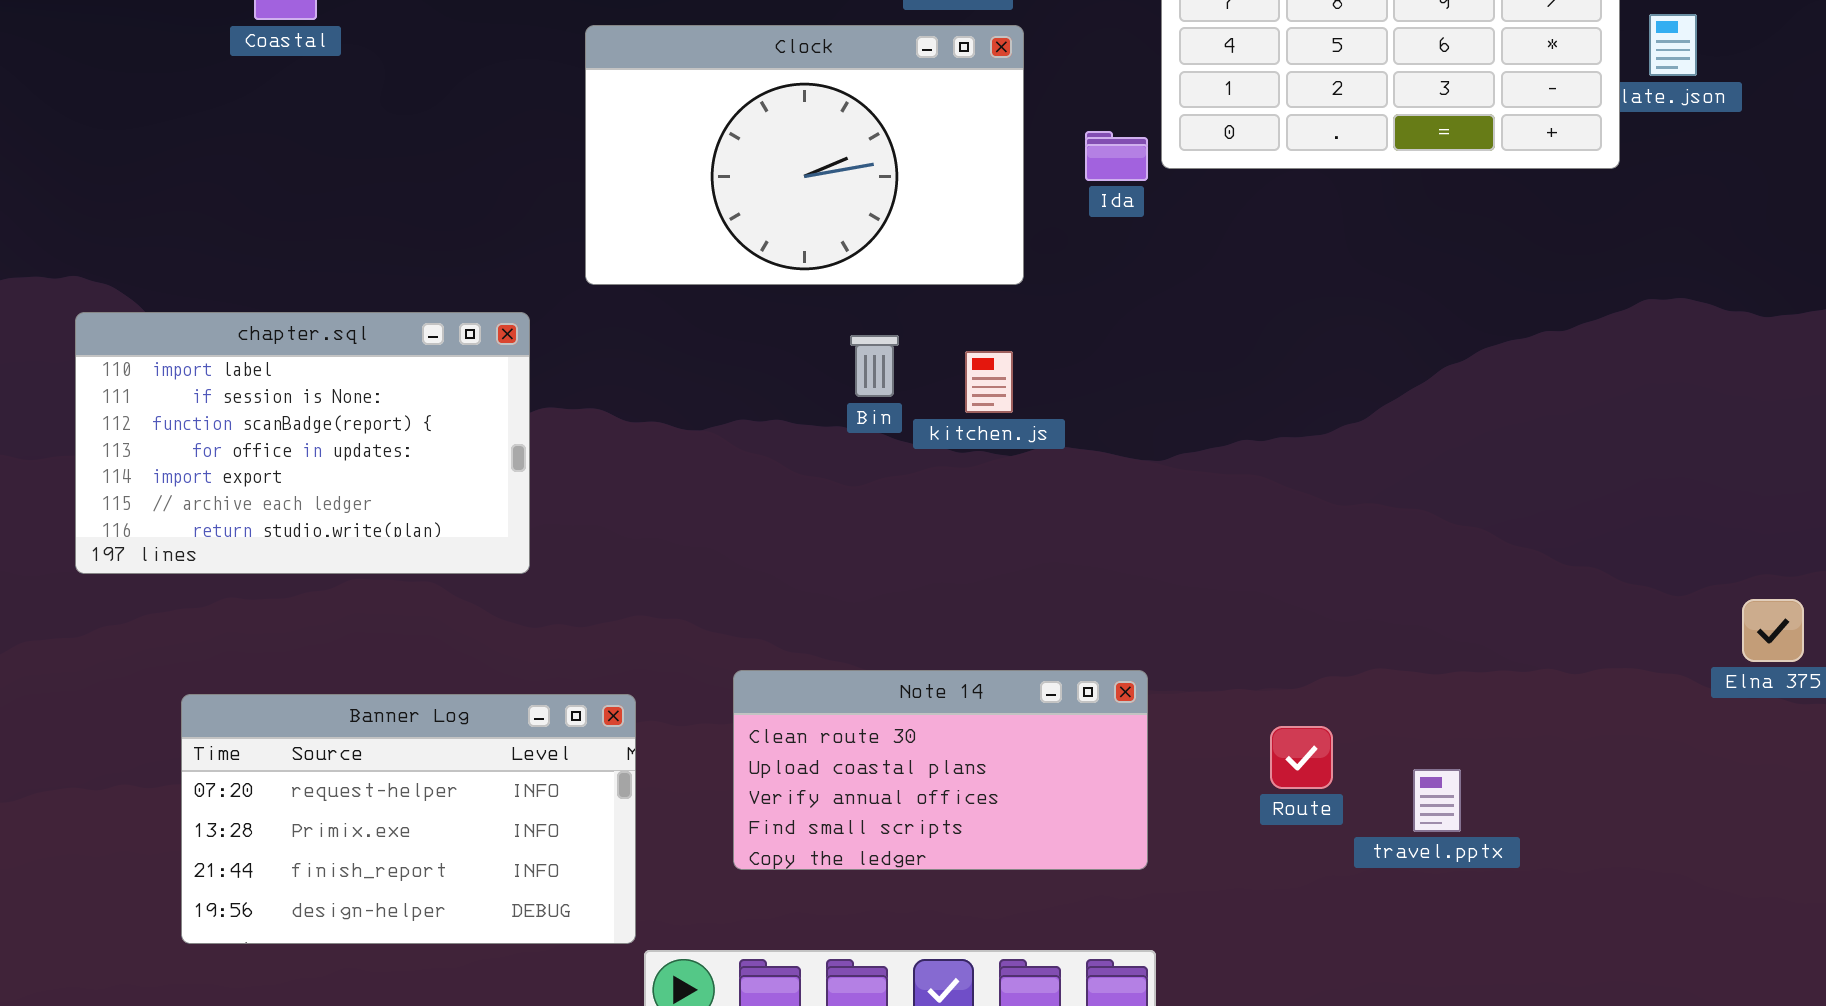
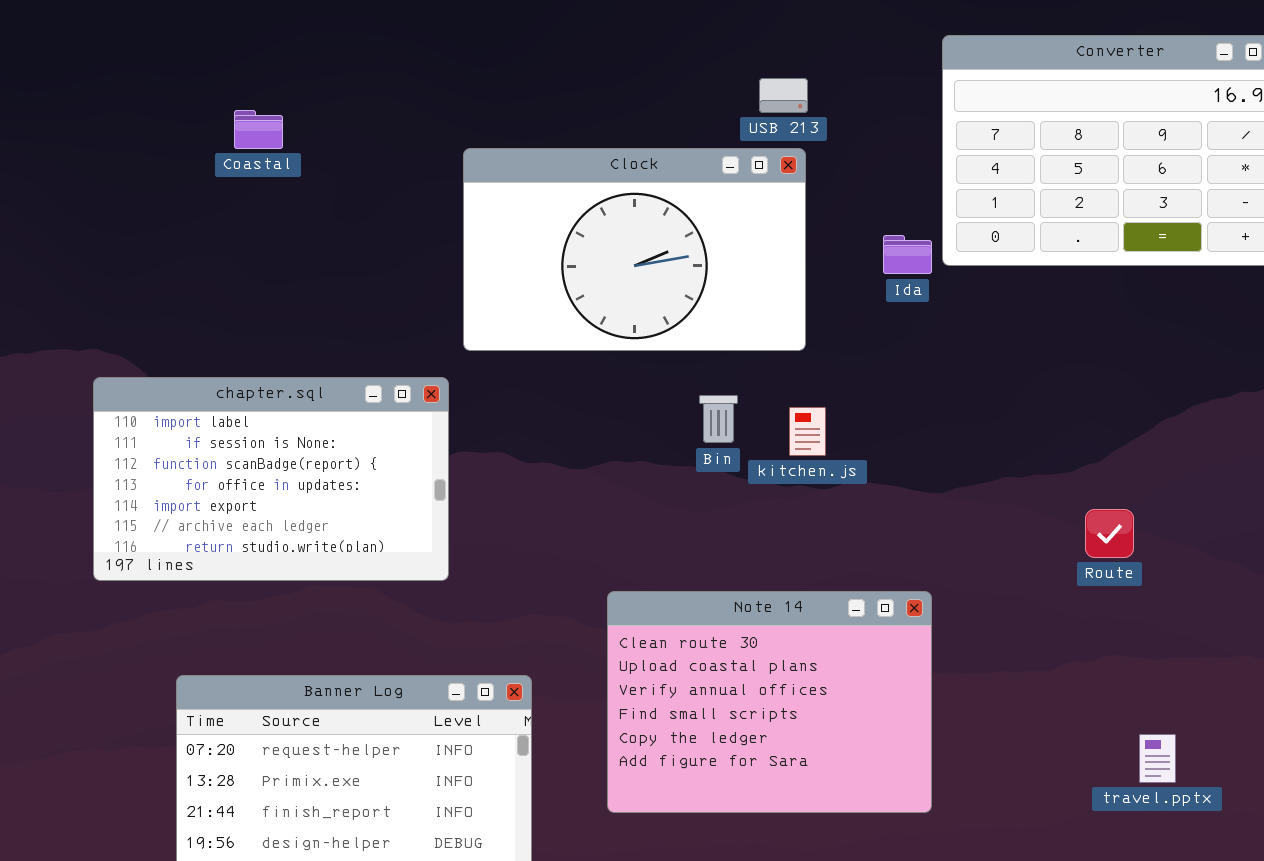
Clock: [585,25,1024,285] -> [463,148,806,351], moved
Note 14: [733,670,1148,870] -> [607,591,932,813], resized
Route: [1270,726,1333,789] -> [1085,509,1134,558], moved

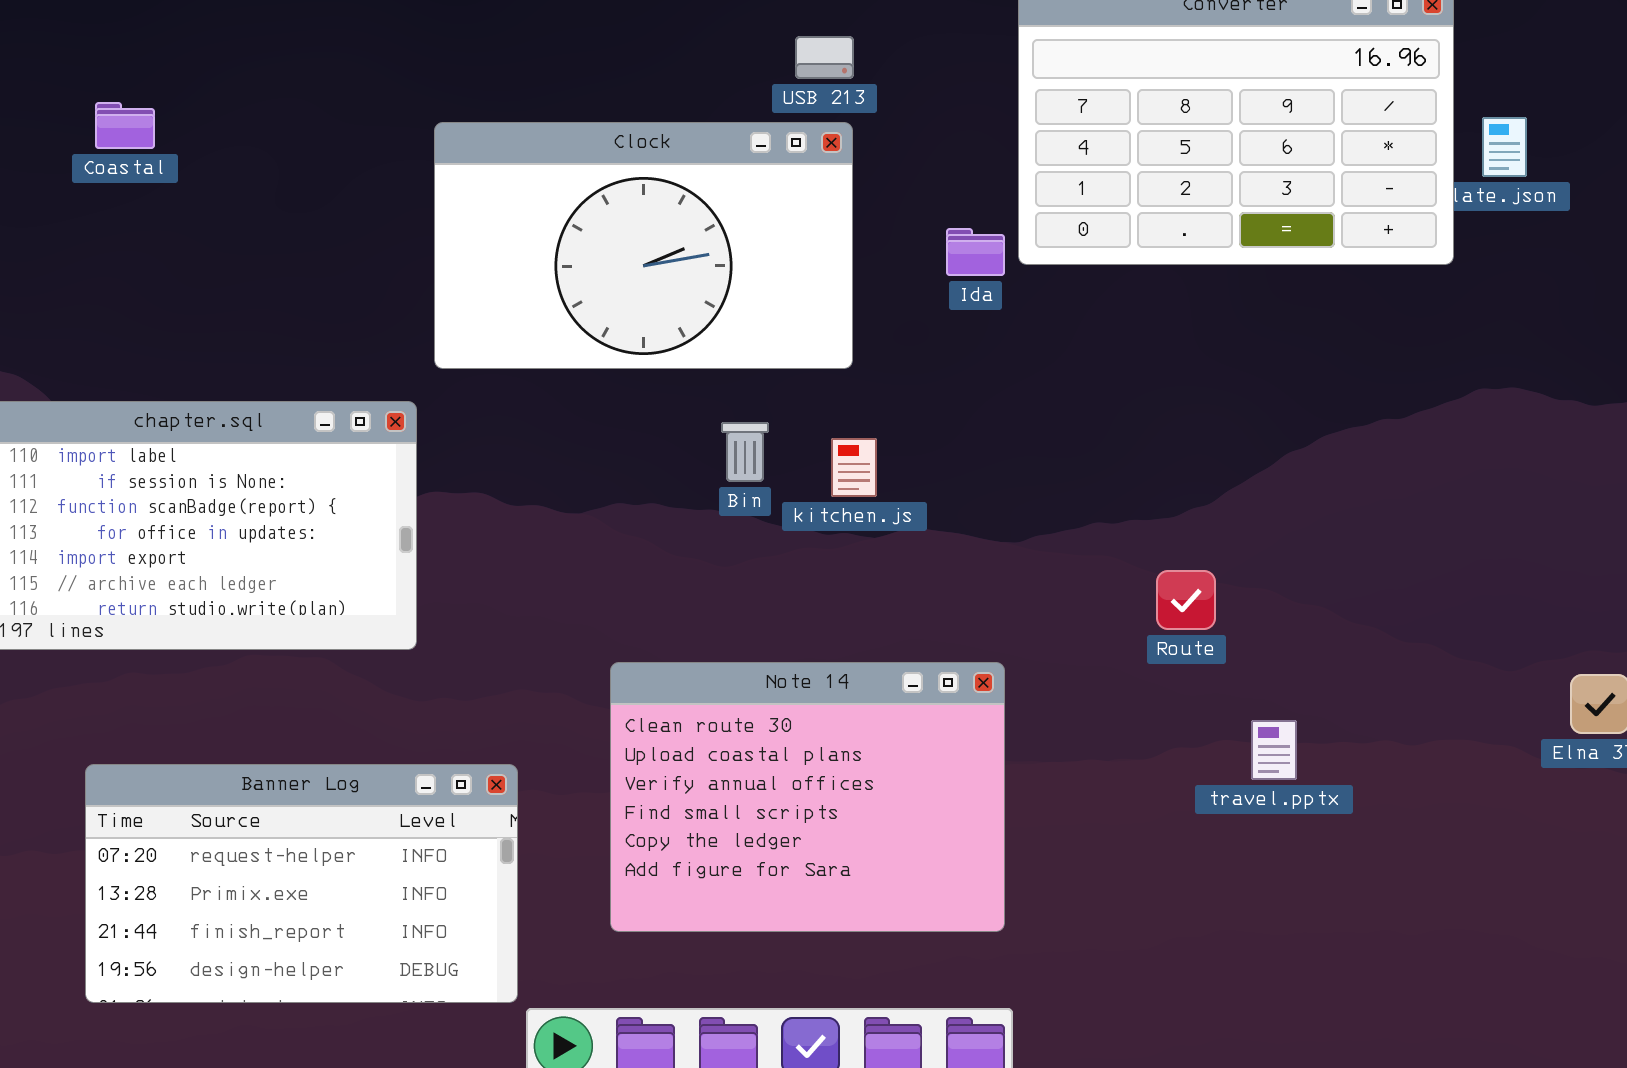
Coastal: [234,110,283,149] -> [95,102,155,149], moved
Route: [1085,509,1134,558] -> [1156,570,1216,630], moved
travel.pptx: [1139,734,1176,783] -> [1251,720,1297,780], moved

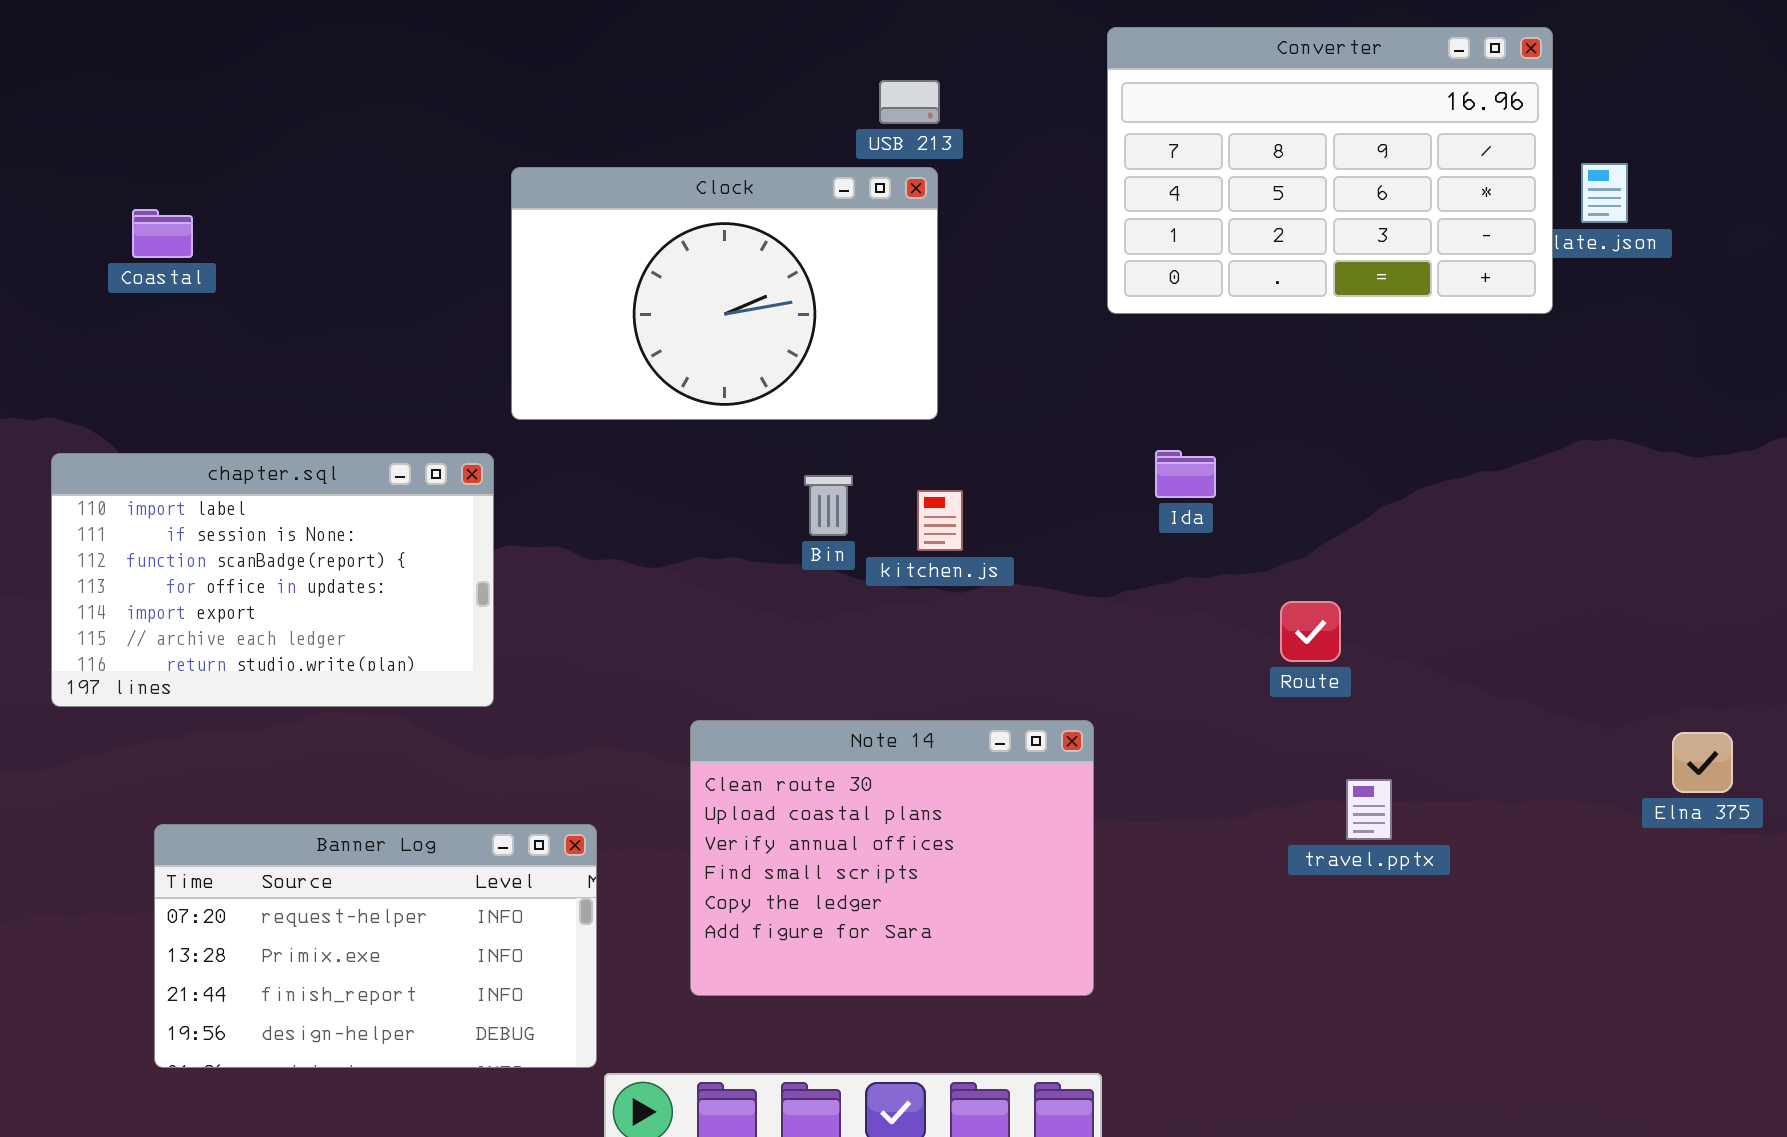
Coastal: [95,102,155,149] -> [132,209,193,258], moved
Ida: [946,228,1005,276] -> [1155,450,1216,498], moved
Route: [1156,570,1216,630] -> [1280,601,1341,662], moved

